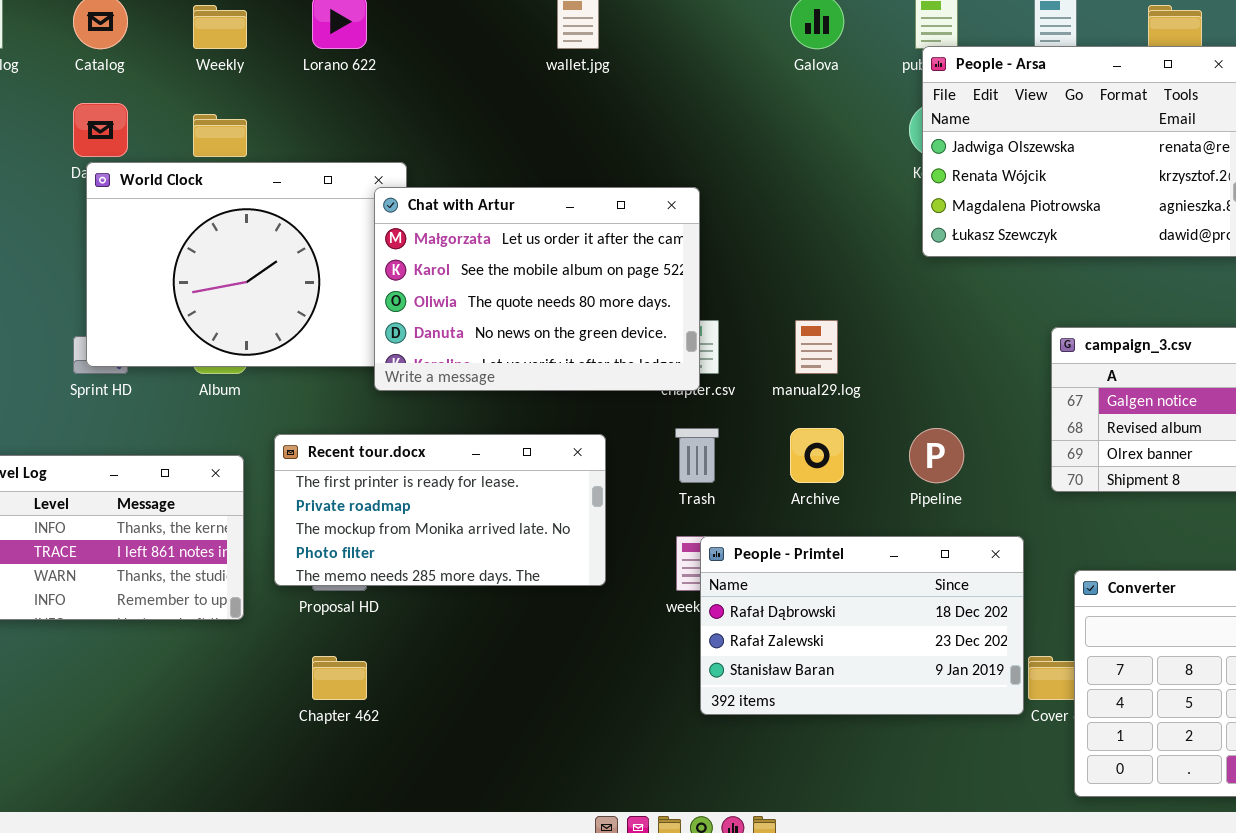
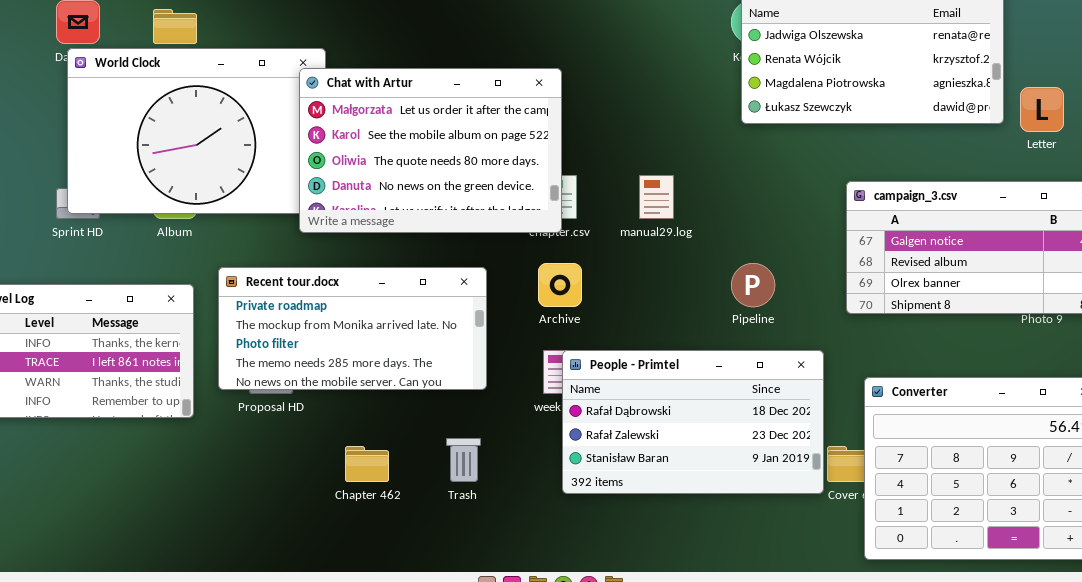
Trash: [675,428,719,483] -> [446,438,481,482], moved
Archive: [790,428,844,483] -> [538,263,582,307], moved
Recent tour.docx: [274,434,606,586] -> [218,267,487,390], scrolled down 1 row
Chapter 462: [312,656,367,700] -> [345,446,389,482], moved

